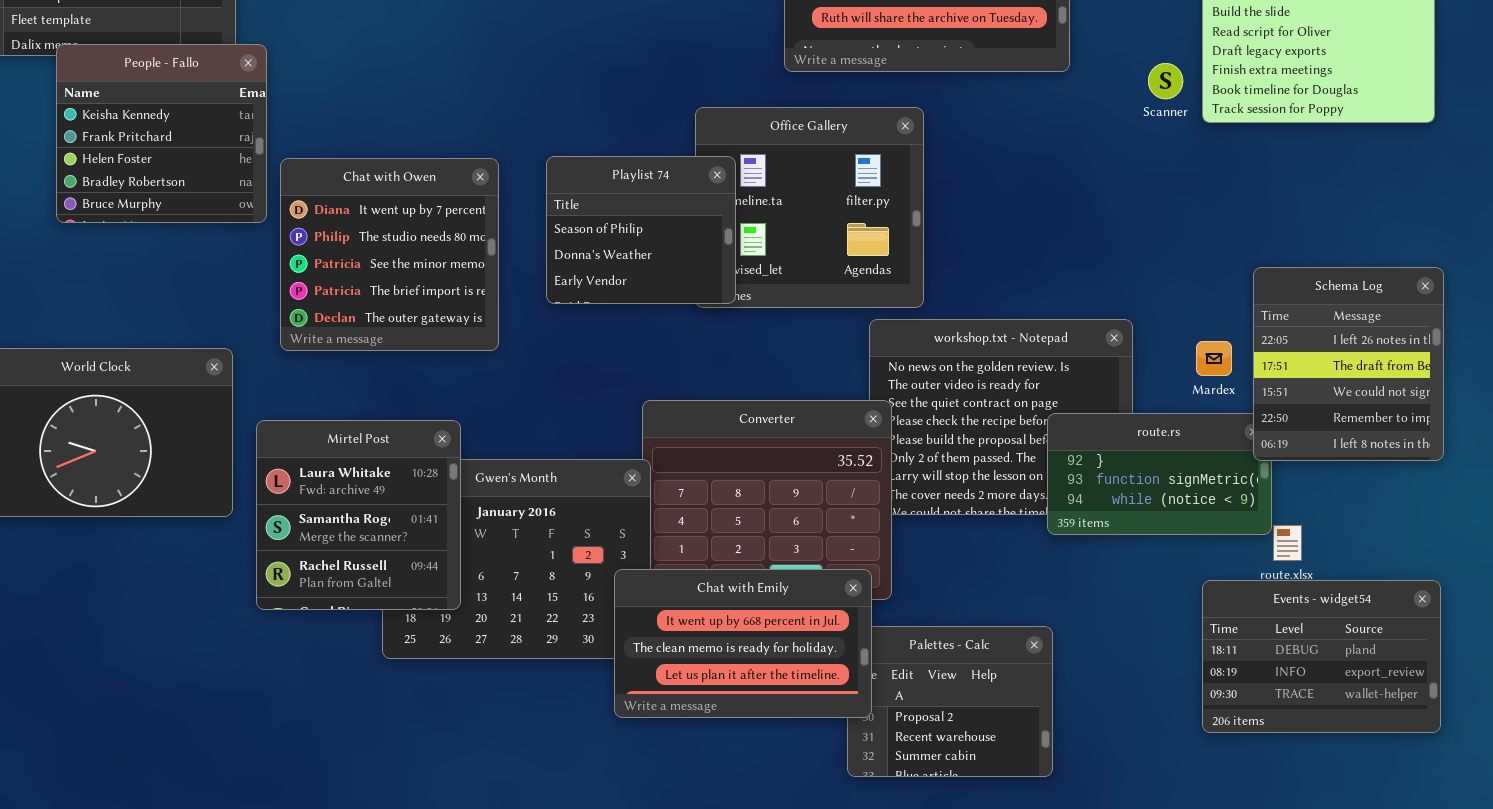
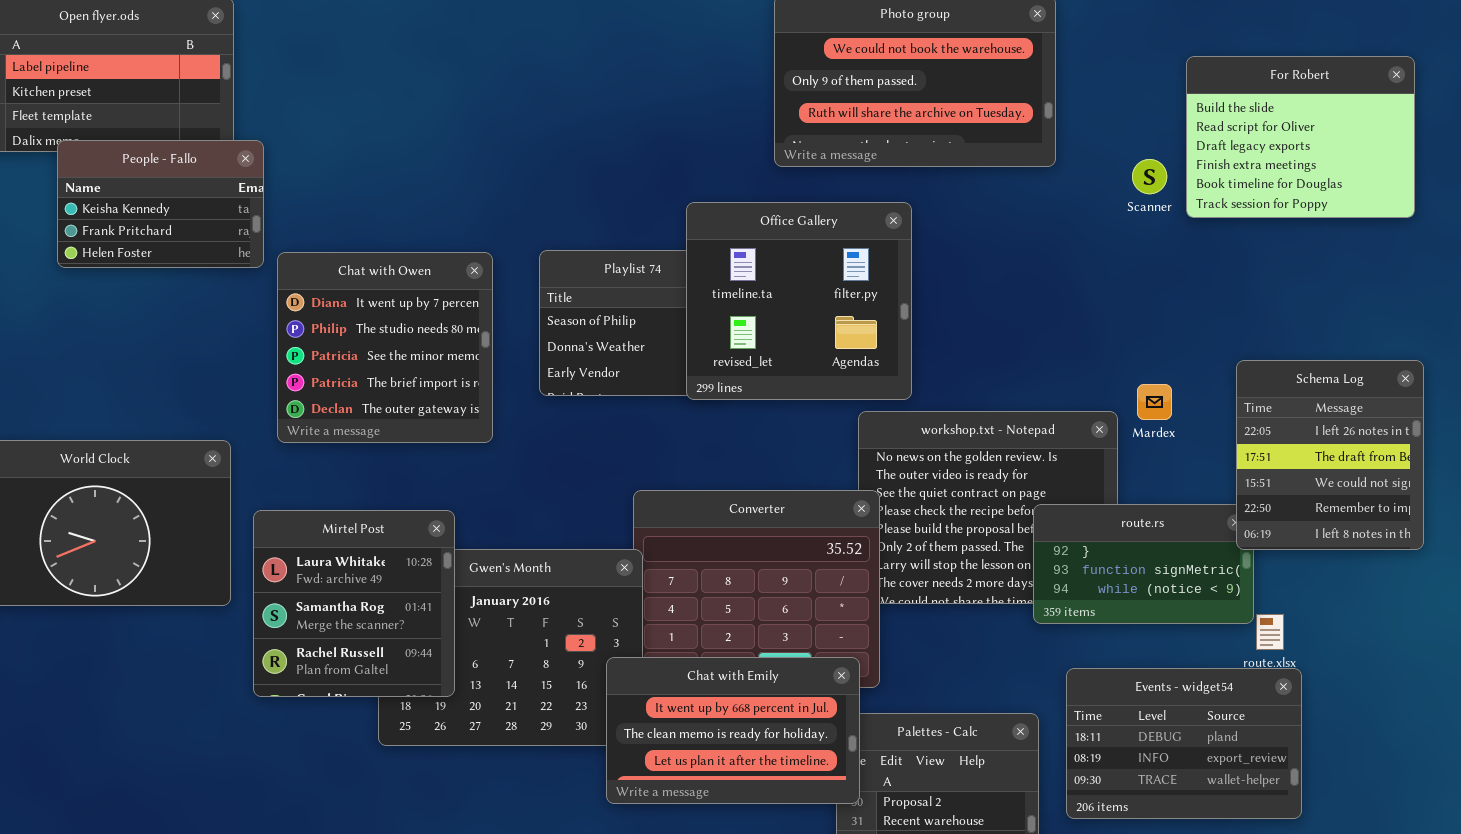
People - Fallo: [56,44,267,223] -> [57,140,264,268], resized
Office Gallery: [695,107,924,308] -> [686,202,912,400], raised
Mardex: [1196,341,1232,376] -> [1137,384,1172,420], moved
Events - widget54: [1202,580,1441,733] -> [1066,668,1302,819], moved

